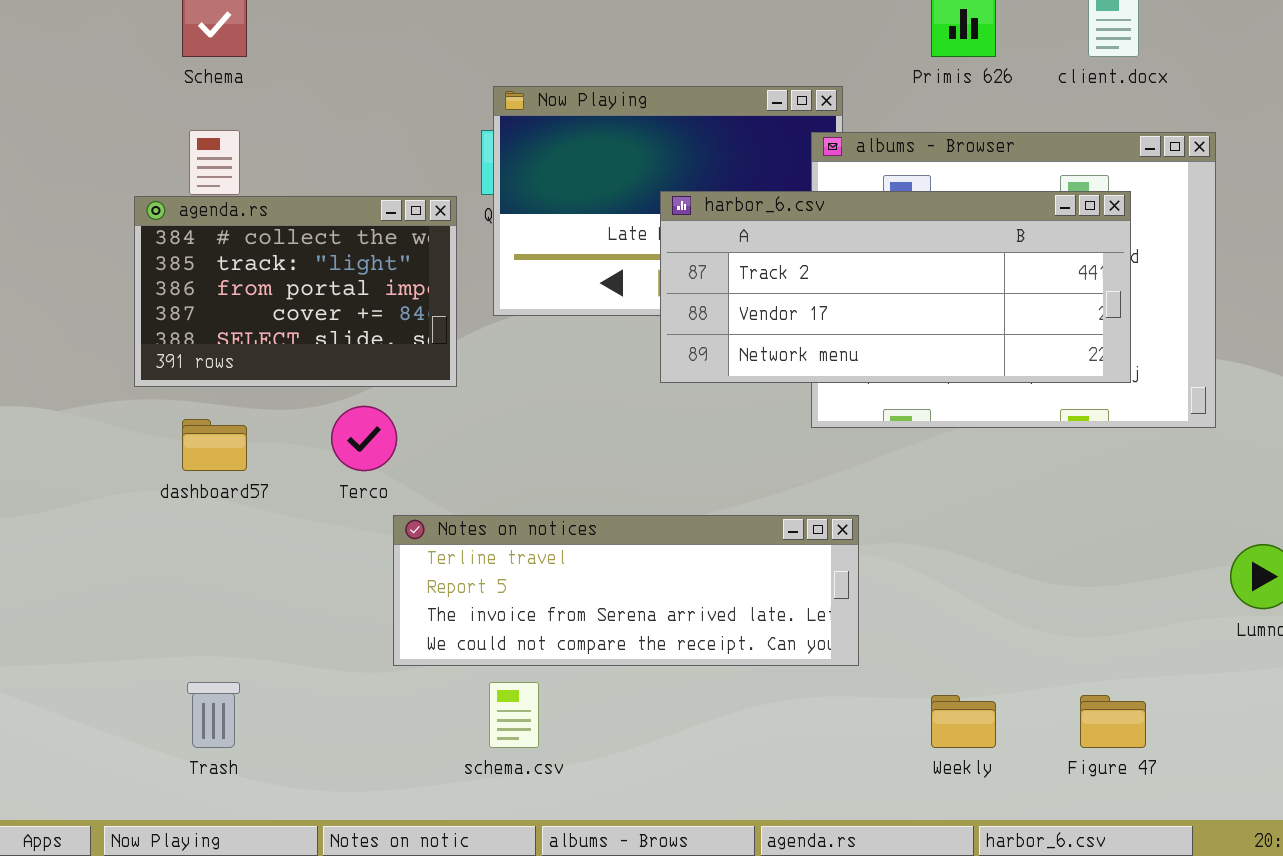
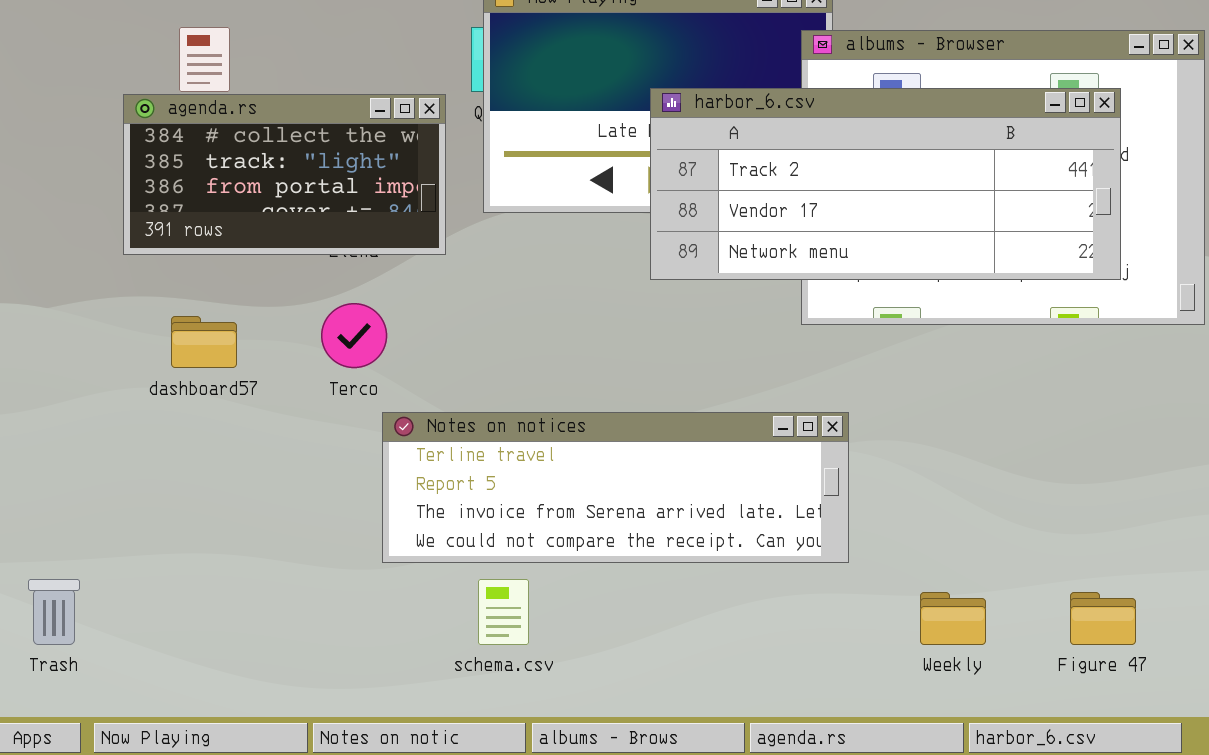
agenda.rs: [134,196,457,387] -> [123,94,446,255], resized
Trash: [187,682,240,748] -> [28,579,80,645], moved

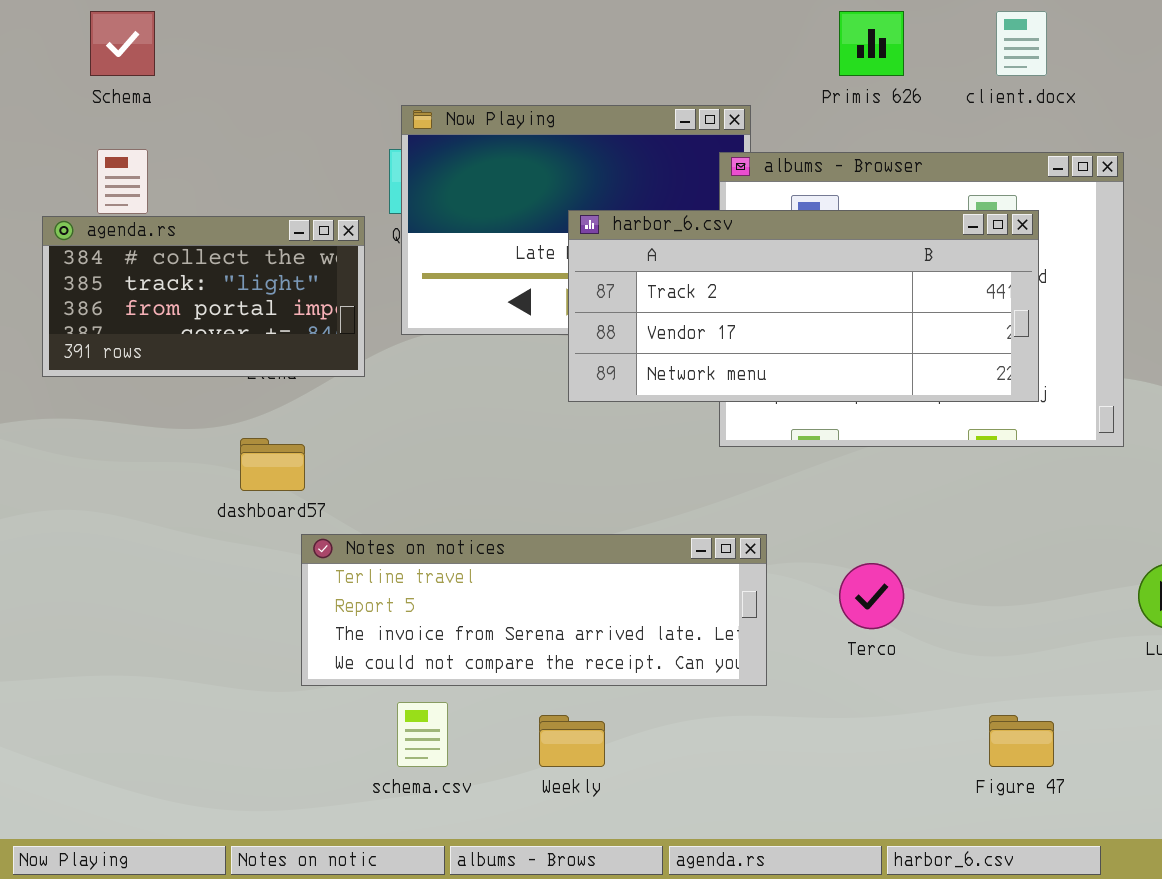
Terco: [321,303,387,368] -> [839,563,904,629], moved
dashboard57: [171,316,237,368] -> [240,438,305,491], moved
Weekly: [920,592,986,645] -> [539,715,605,767], moved

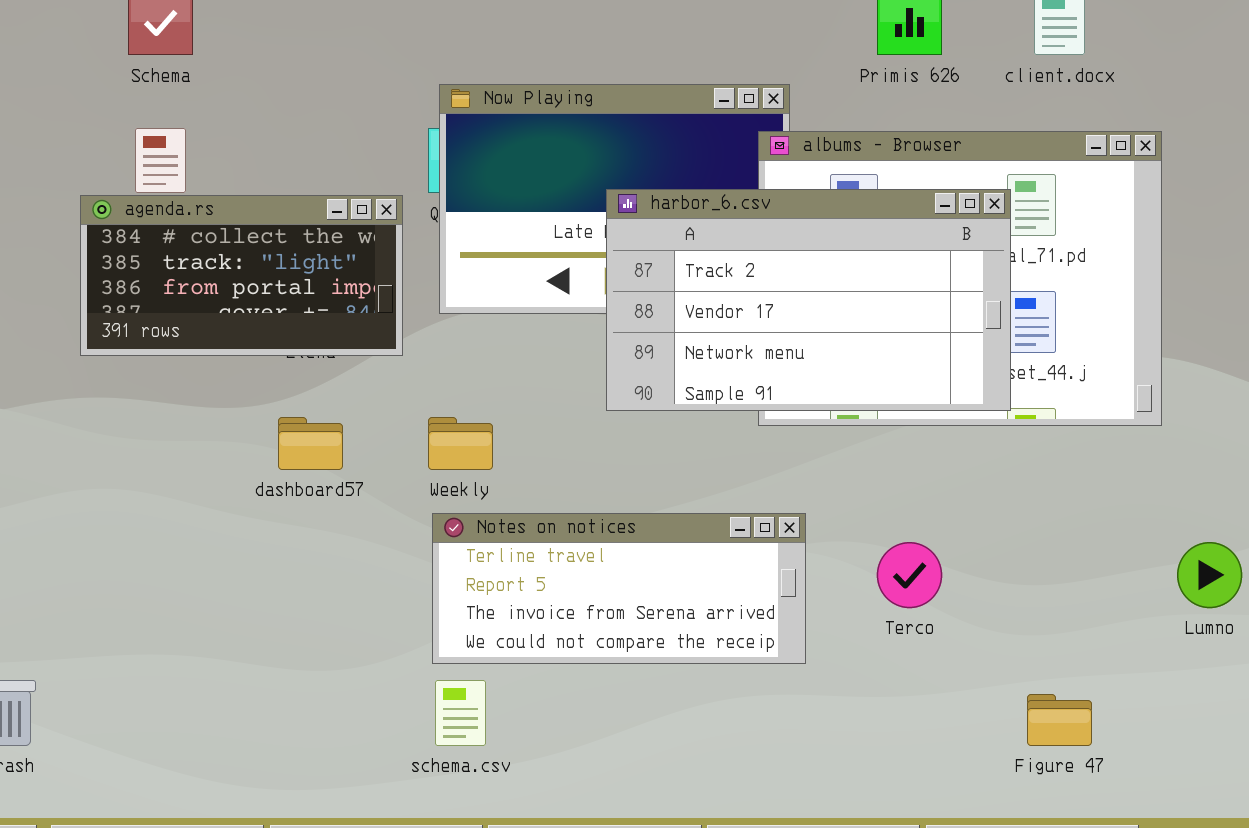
harbor_6.csv: [568,210,1039,402] -> [606,189,1011,411], resized
Notes on notices: [301,534,767,686] -> [432,513,806,664], resized
Weekly: [539,715,605,767] -> [428,417,493,470], moved

